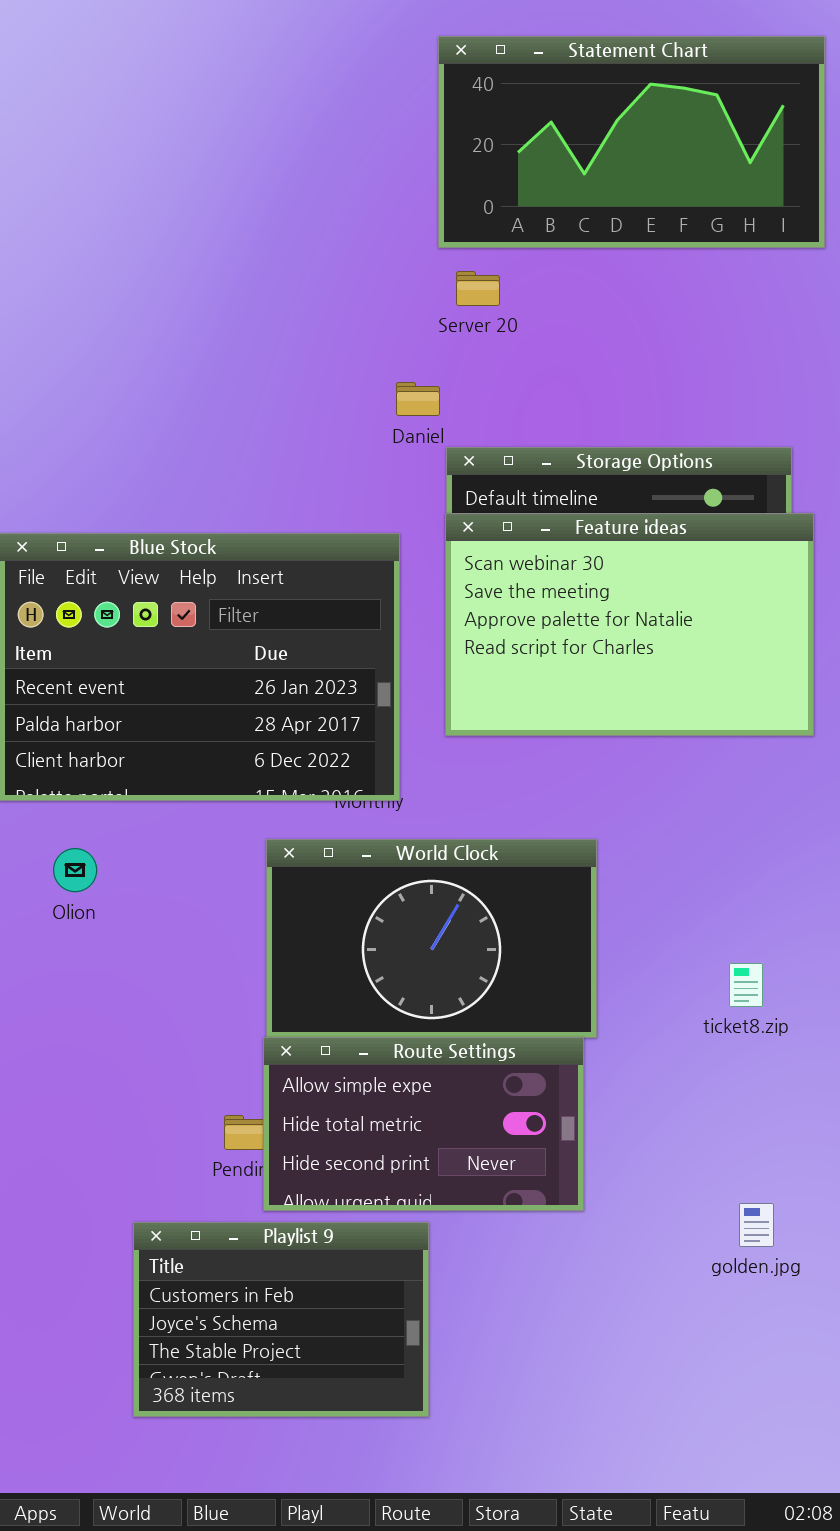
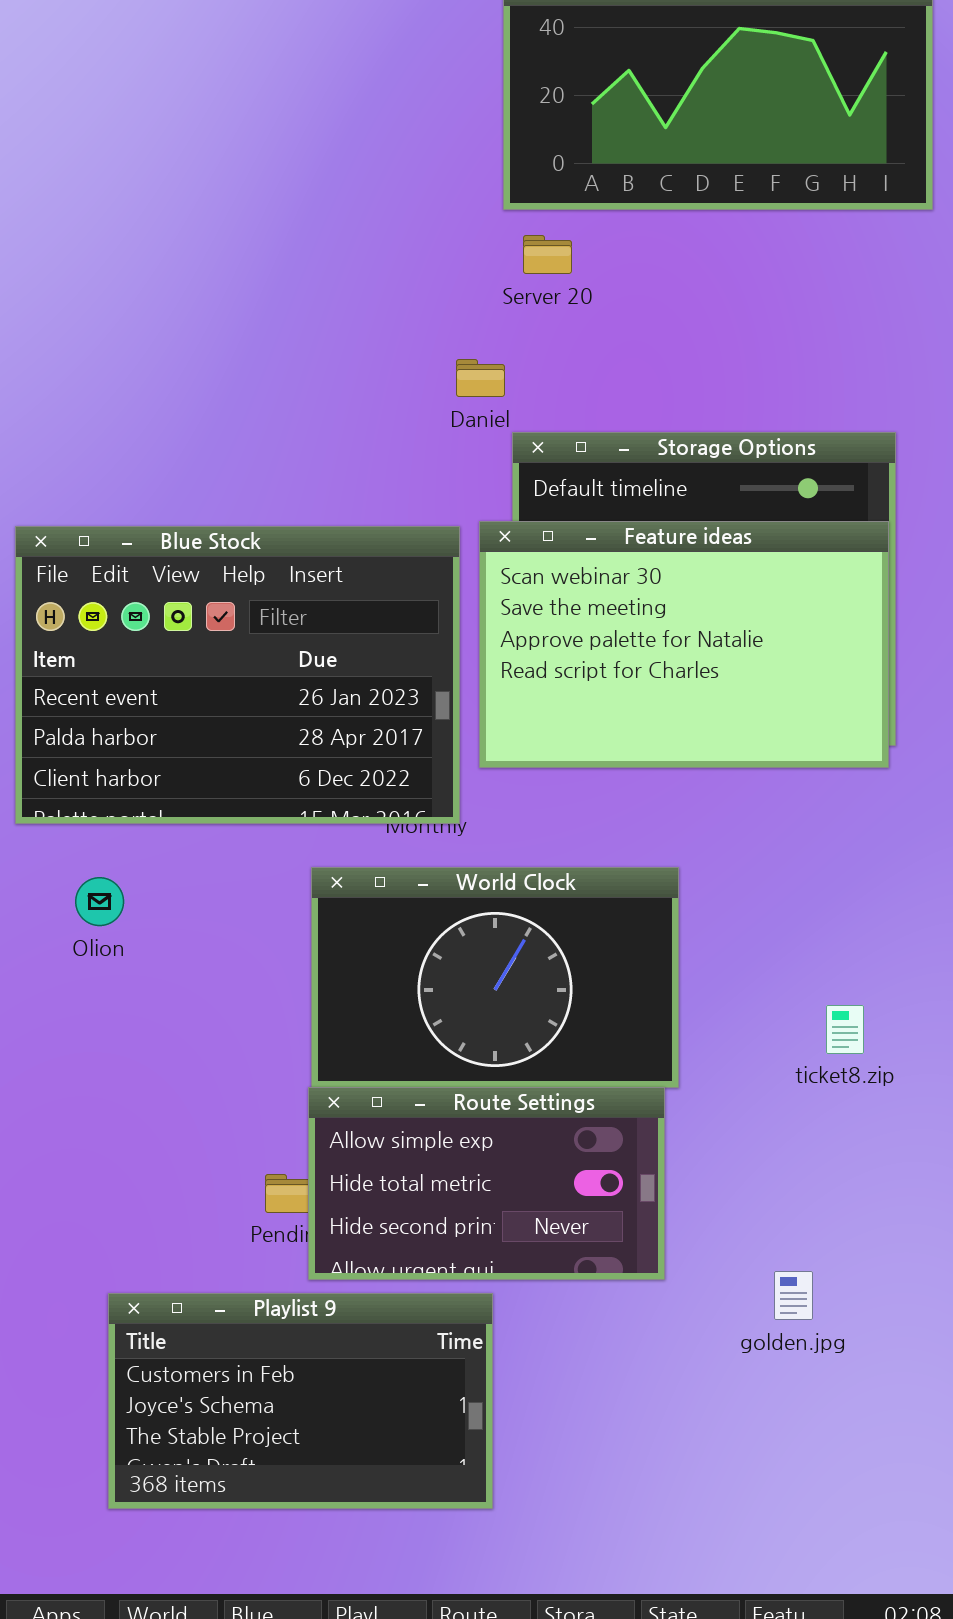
Feature ideas: [445,513,814,736] -> [479,521,889,768], moved
golden.jpg: [739,1203,774,1247] -> [774,1271,813,1320], moved
Playlist 9: [133,1222,429,1417] -> [108,1293,493,1509], resized

